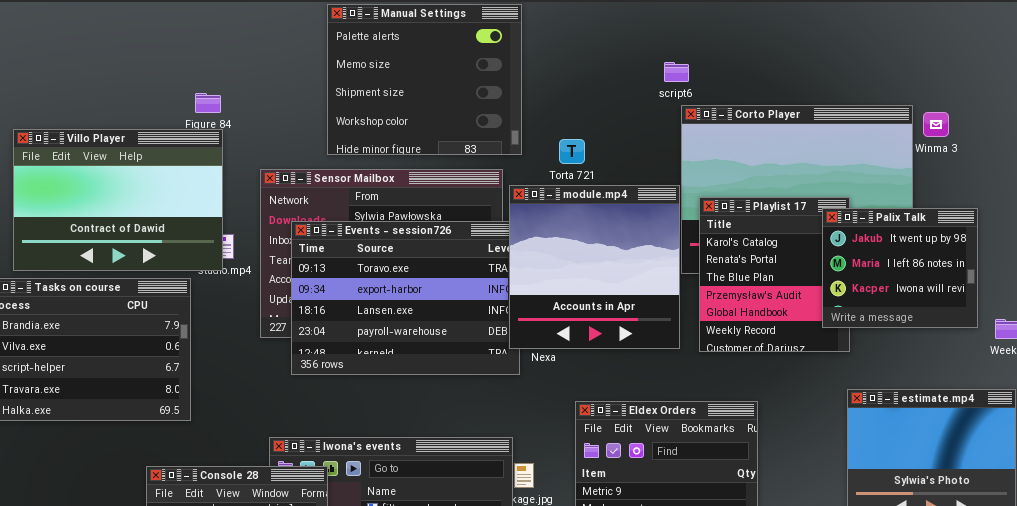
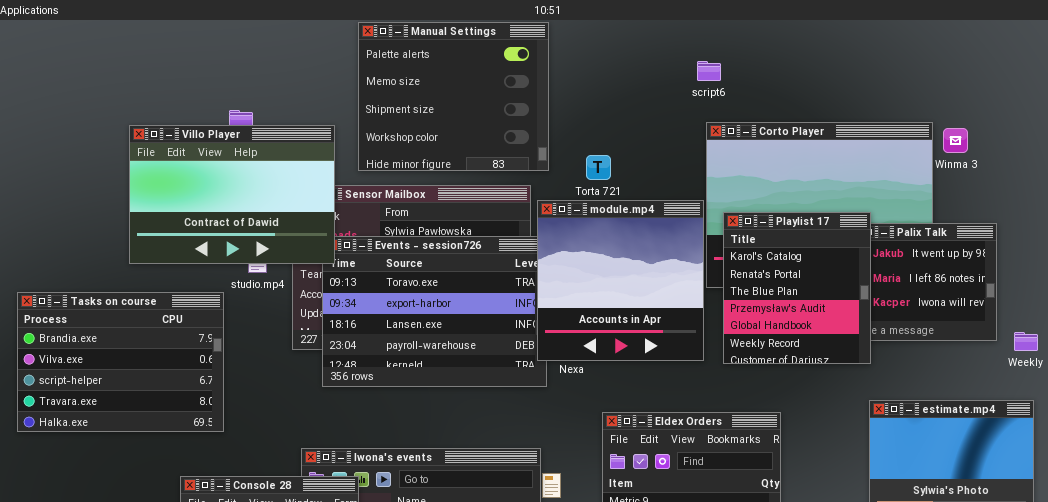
script6: [664,62,689,82] -> [697,61,721,81], moved
Villo Player: [13,129,223,271] -> [129,125,335,264], moved
Playlist 17: [699,197,850,352] -> [723,212,871,364], raised

